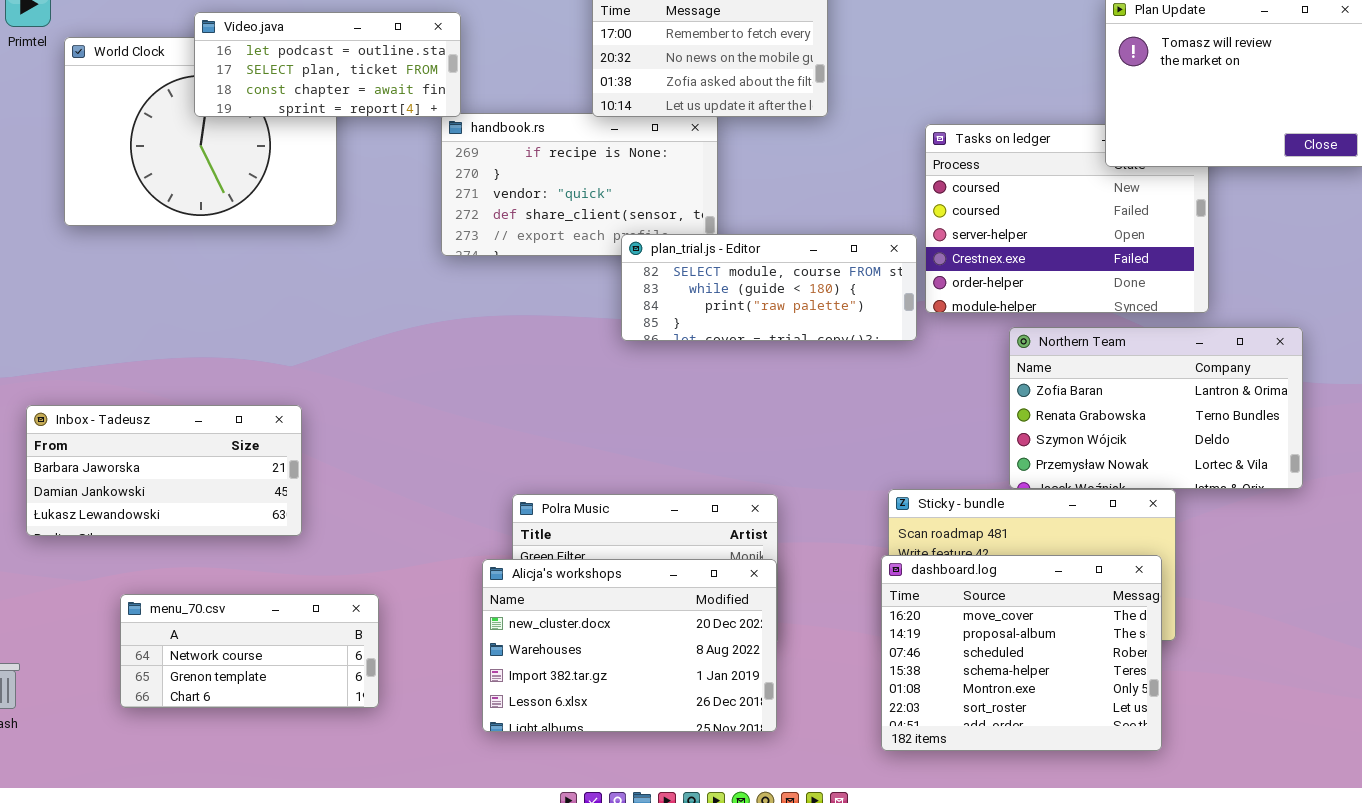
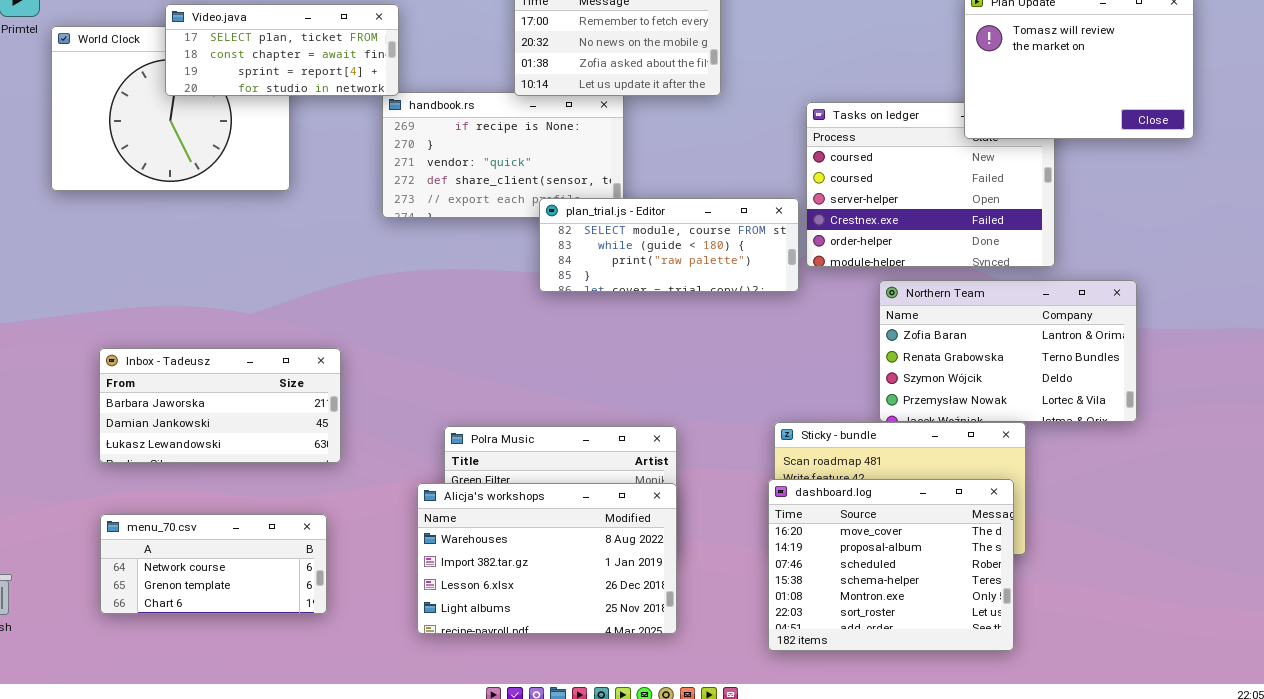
Video.java: [194,12,461,117] -> [165,4,399,96], scrolled down 1 row
Inbox - Tadeusz: [26,405,302,536] -> [99,348,341,463], moved
Alicja's workshops: [482,559,777,732] -> [417,483,677,634], scrolled down 1 row

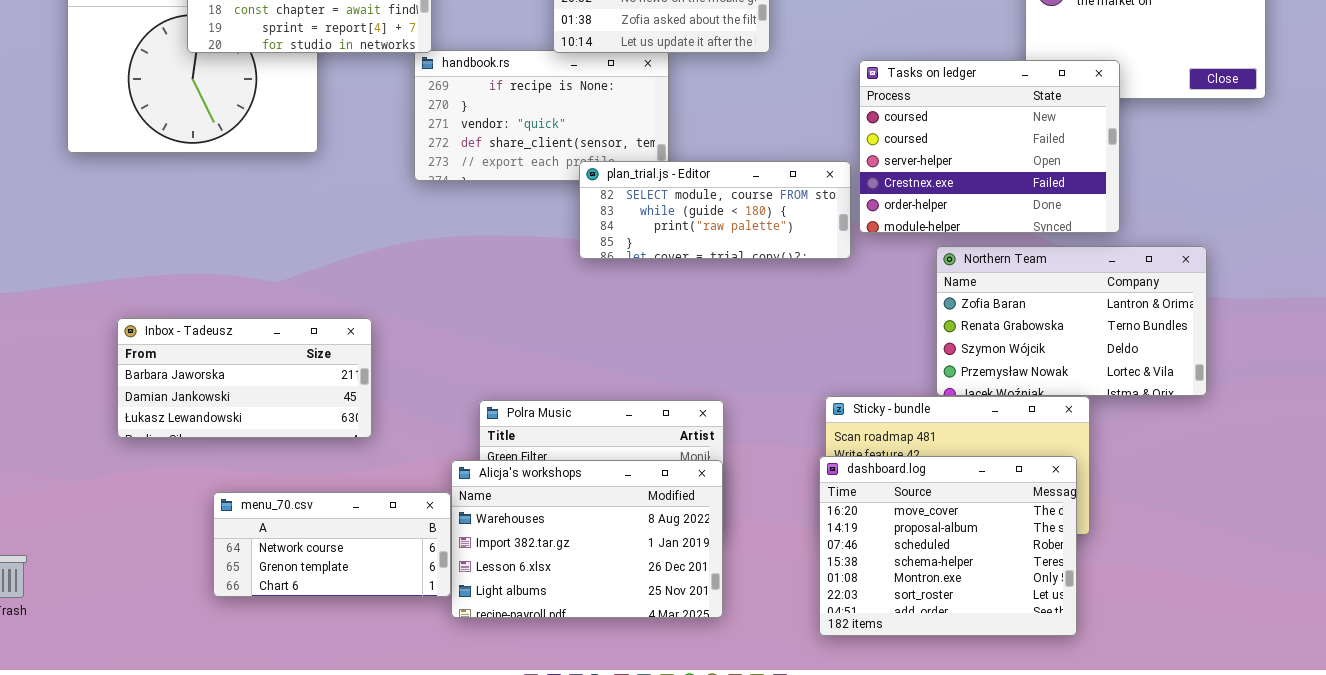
Tasks on ledger: [806,102,1055,267] -> [859,60,1120,233], raised
menu_70.csv: [100,514,327,614] -> [213,492,451,597], moved

